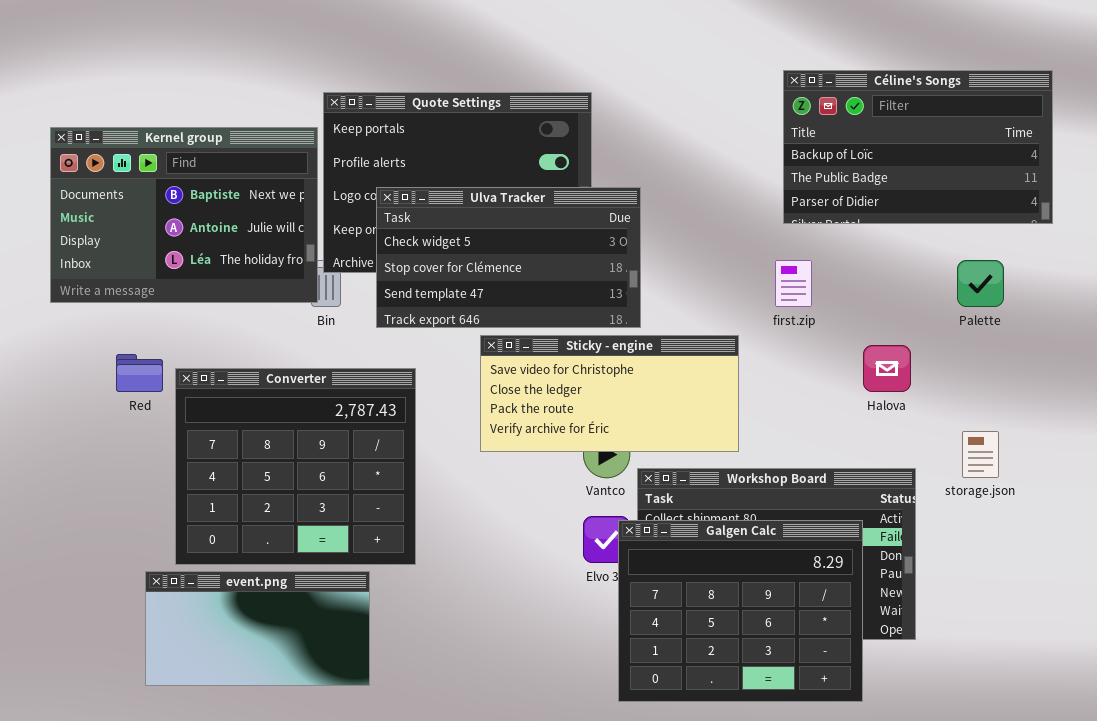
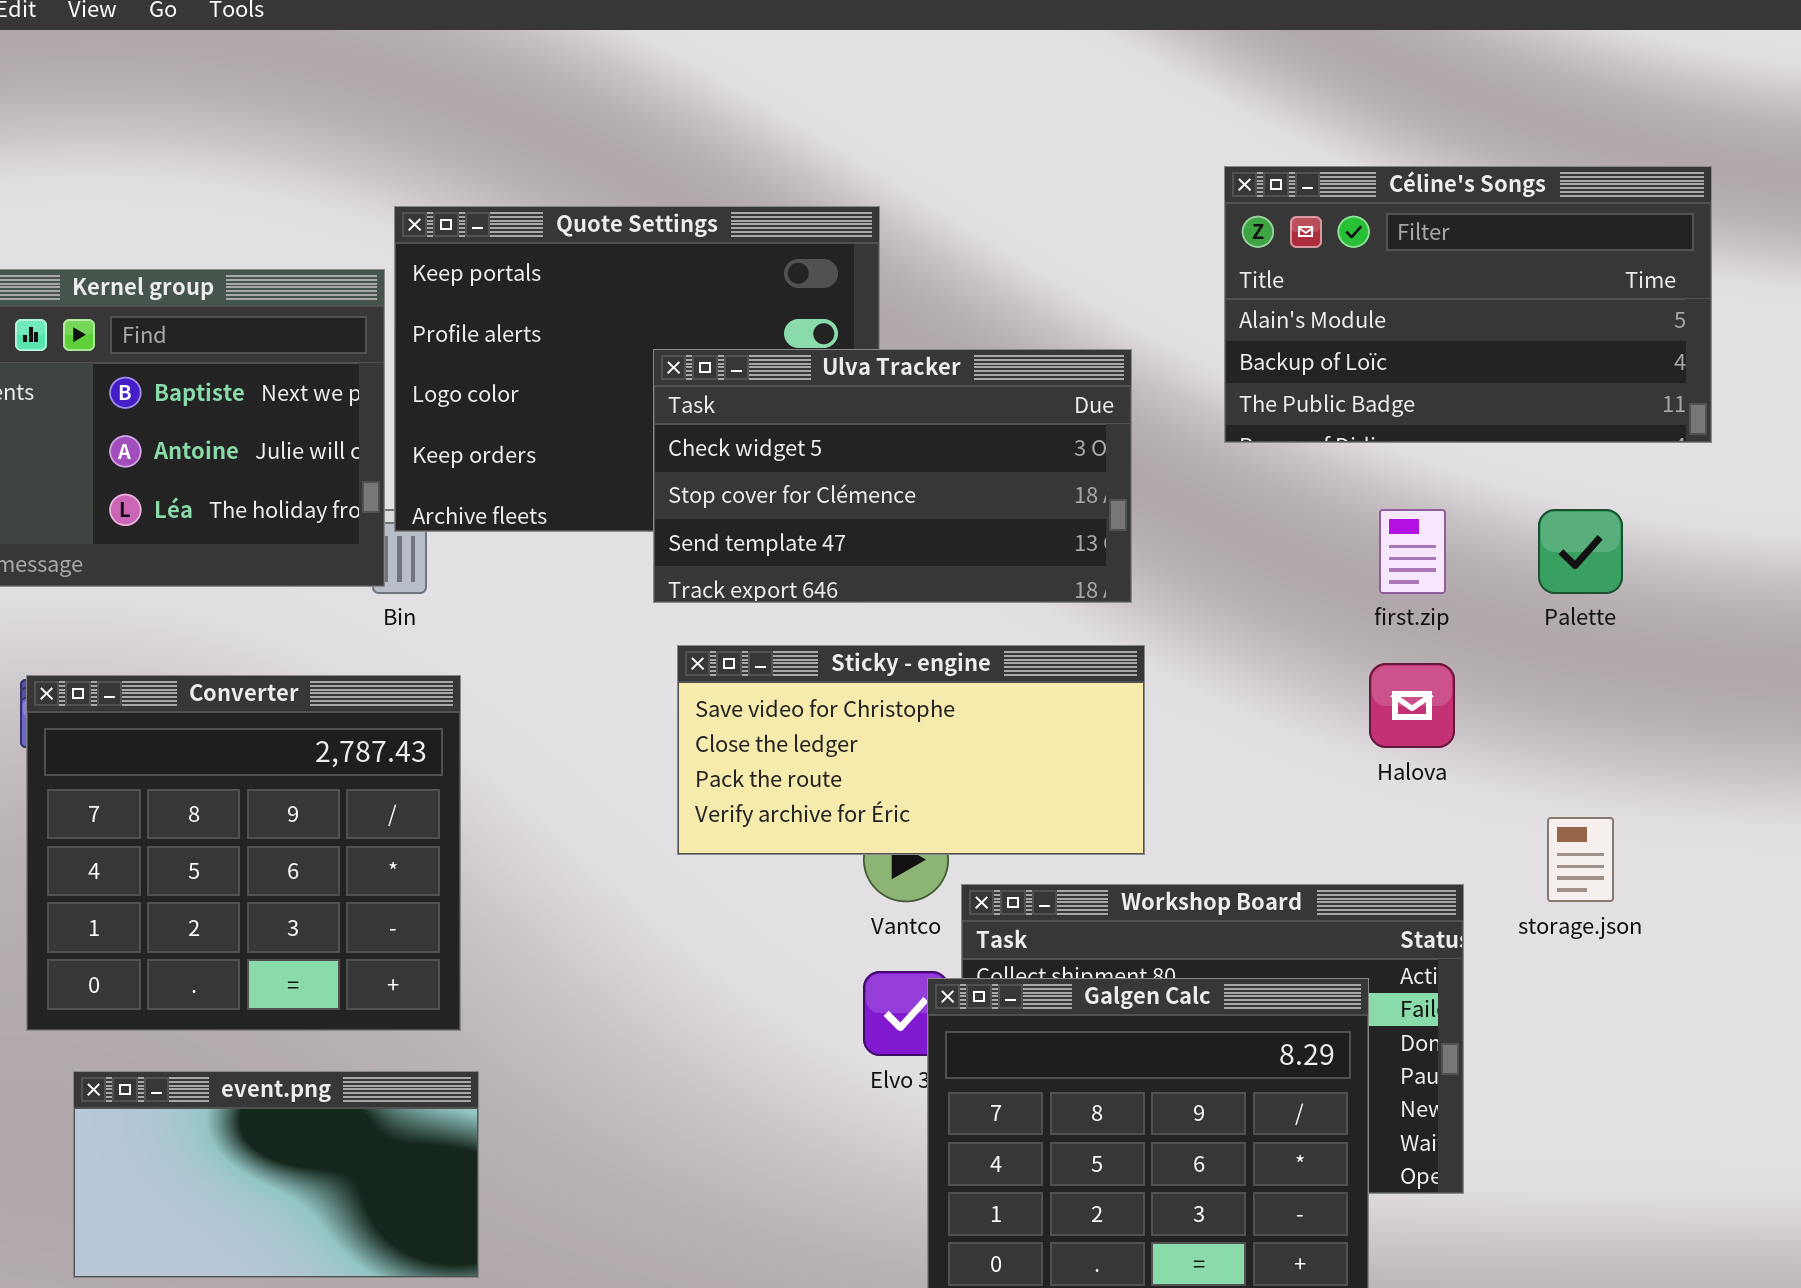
Céline's Songs: [783,70,1053,224] -> [1224,166,1712,443], scrolled up 1 row
Ulva Tracker: [376,187,641,328] -> [653,349,1132,603], moved
first.zip: [775,260,812,307] -> [1379,509,1446,594], moved
Converter: [175,368,416,565] -> [26,675,461,1031], moved

